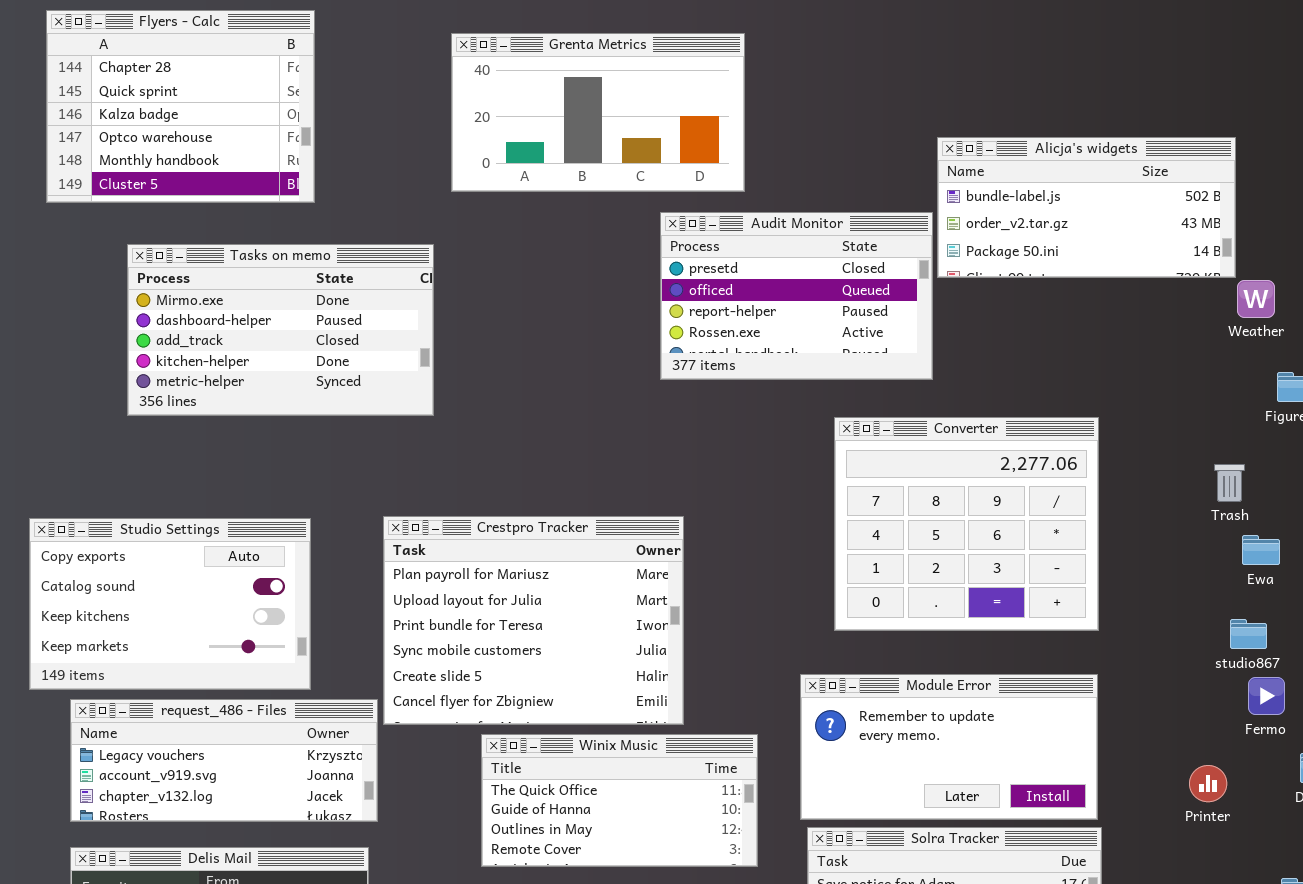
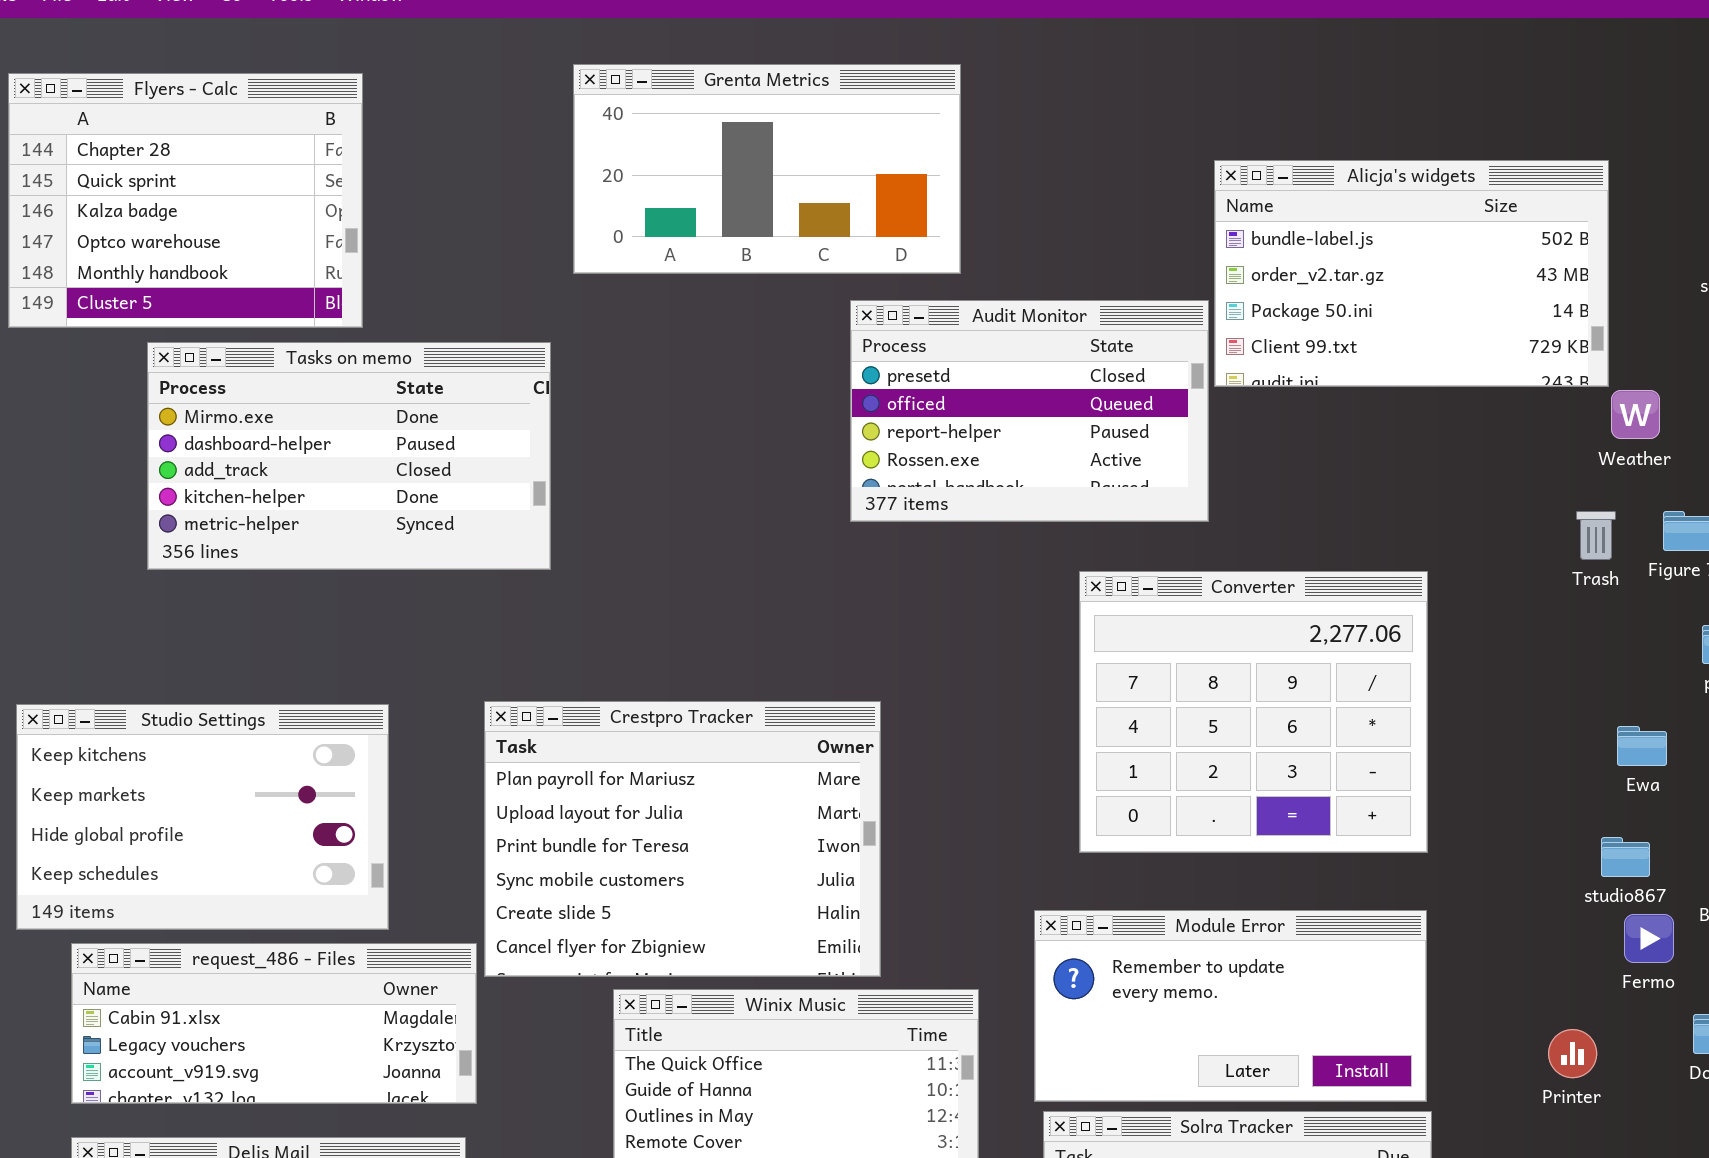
Flyers - Calc: [46,10,315,203] -> [8,73,363,328], moved
Alicja's widgets: [937,137,1236,278] -> [1214,160,1609,387], resized
Trash: [1214,464,1245,502] -> [1576,511,1616,560], moved
Studio Settings: [29,518,311,690] -> [16,704,389,930], scrolled down 2 rows
request_486 - Files: [70,699,378,822] -> [71,943,477,1104], scrolled up 1 row

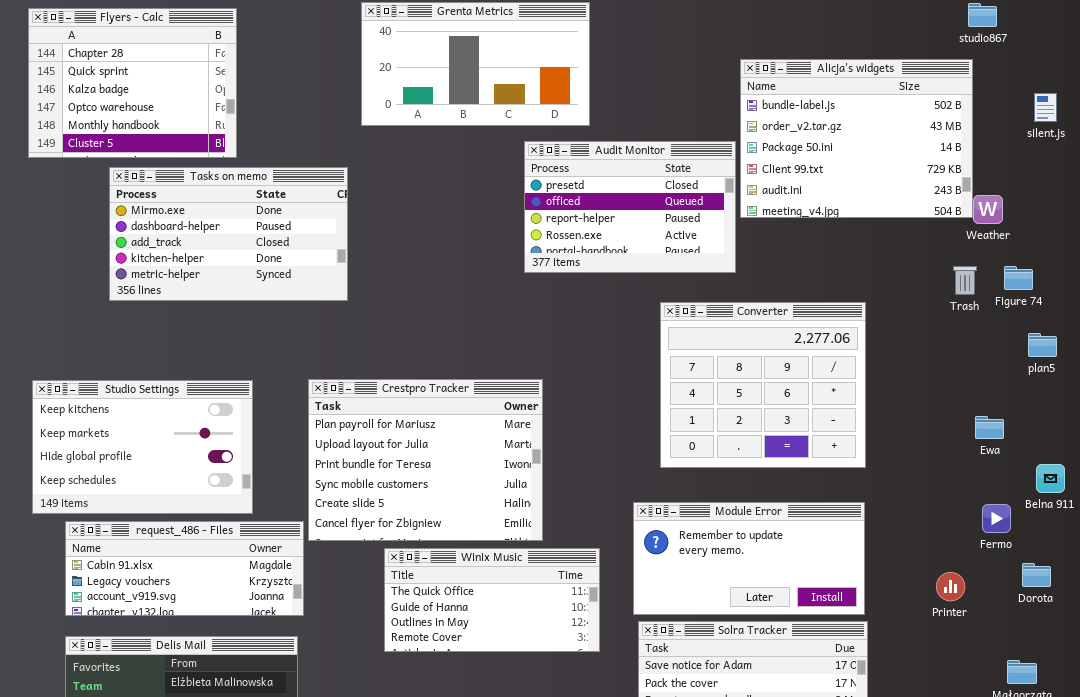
Alicja's widgets: [1214,160,1609,387] -> [740,59,973,218], resized
Ewa: [1617,726,1667,766] -> [975,416,1004,439], moved
studio867: [1601,837,1650,877] -> [968,3,997,27], moved

